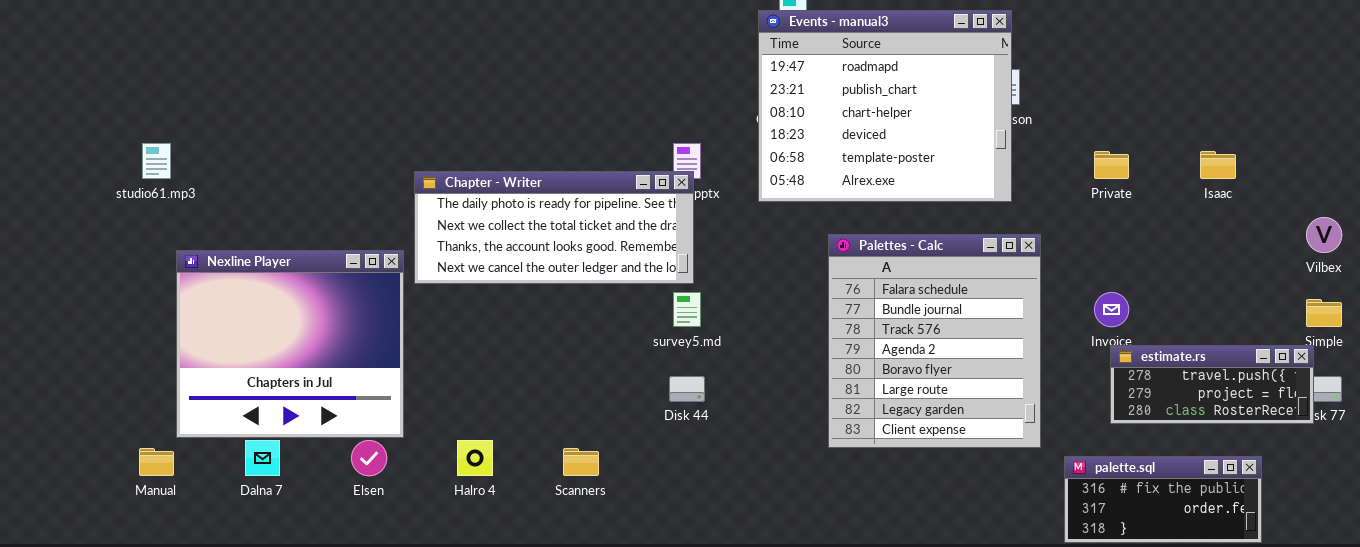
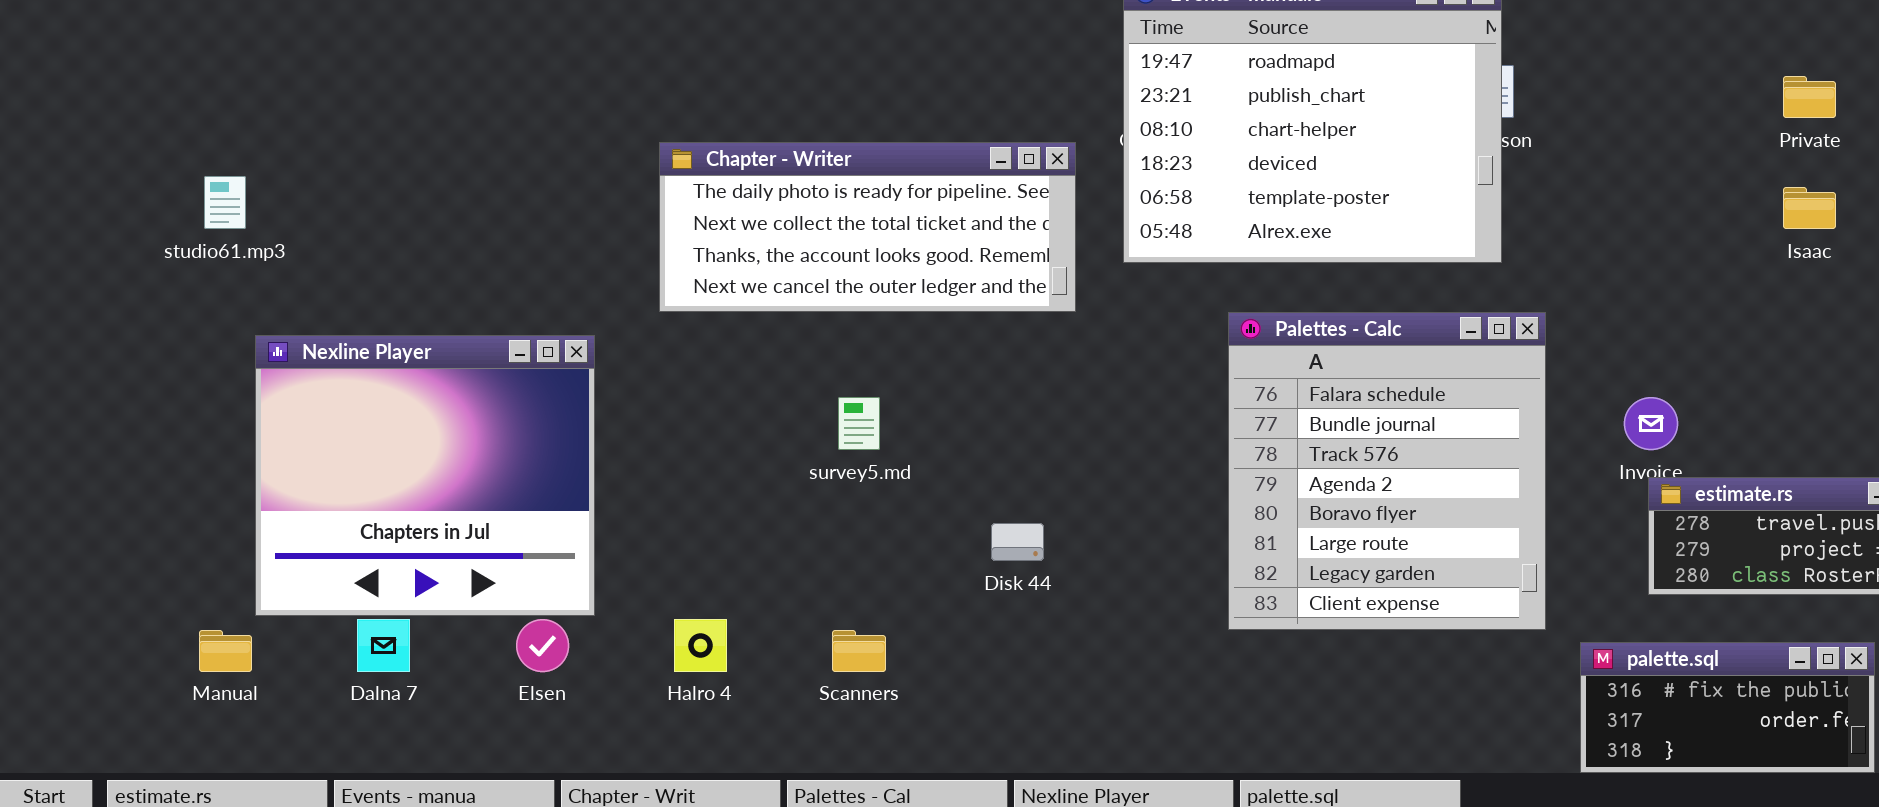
Private: [1094,151,1129,179] -> [1783,76,1836,118], moved
Chapter - Writer: [414,171,694,284] -> [659,142,1076,312], moved
survey5.md: [673,292,701,327] -> [838,397,880,450], moved

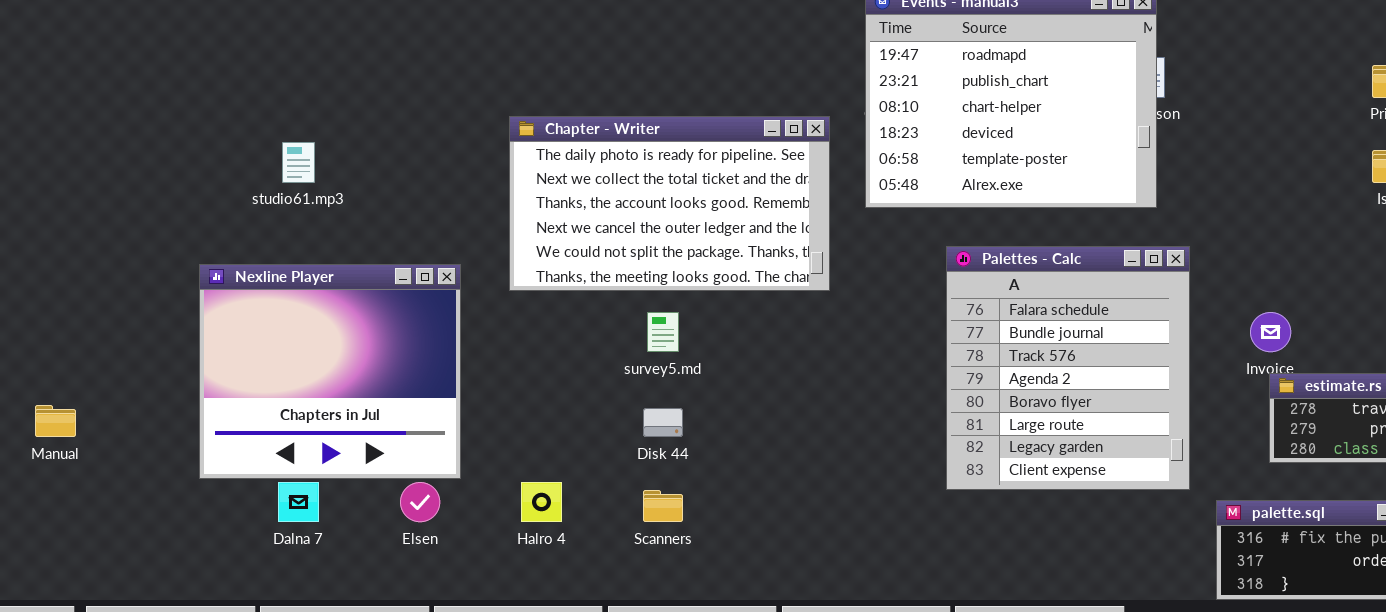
Chapter - Writer: [659,142,1076,312] -> [509,116,830,291], resized
studio61.mp3: [204,176,246,229] -> [282,142,315,183], moved
Disk 44: [991,523,1044,561] -> [643,408,683,437], moved
Manual: [199,630,252,672] -> [35,405,76,437], moved

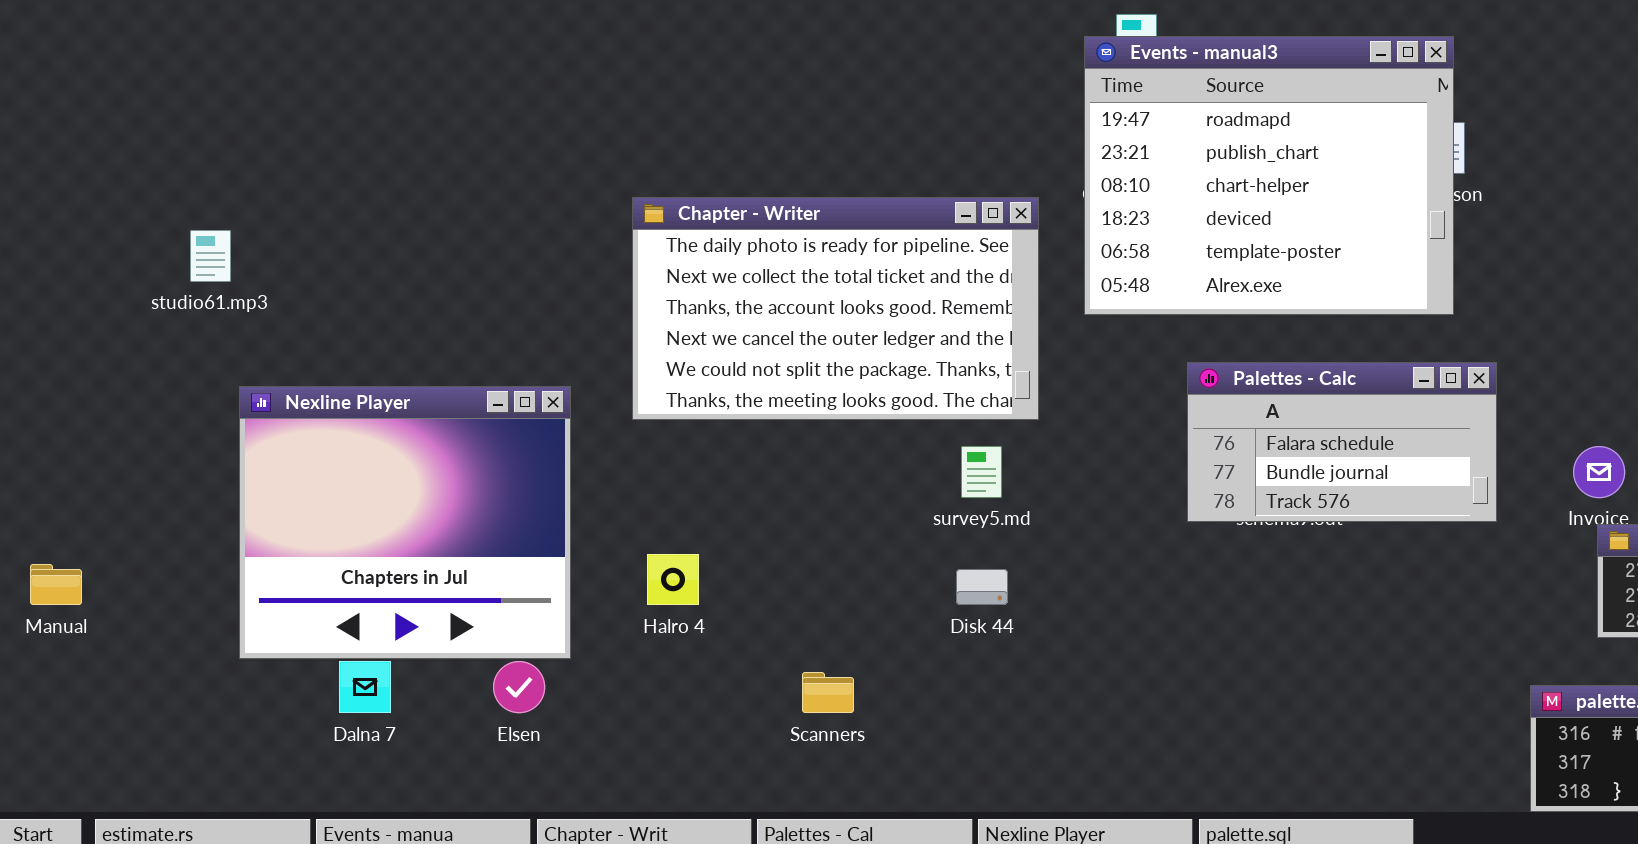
studio61.mp3: [282,142,315,183] -> [190,230,231,282], moved
Palettes - Calc: [946,246,1190,490] -> [1187,362,1497,522], resized
survey5.md: [647,312,679,352] -> [961,446,1002,498], moved
Disk 44: [643,408,683,437] -> [956,569,1008,605], moved
Halro 4: [521,482,562,522] -> [647,554,699,605], moved

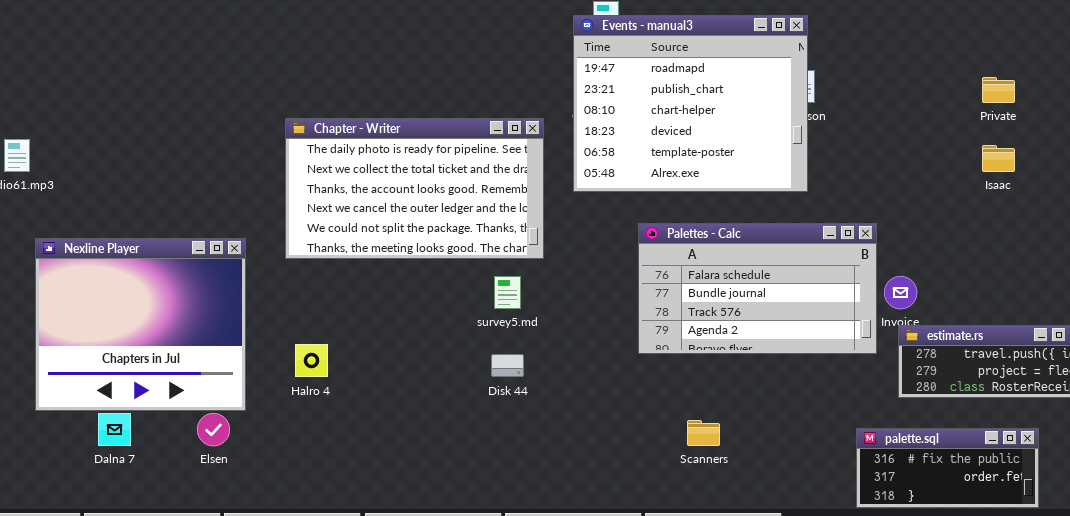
Palettes - Calc: [1187,362,1497,522] -> [638,223,877,354], resized
Scanners: [802,672,854,713] -> [687,420,720,446], moved

